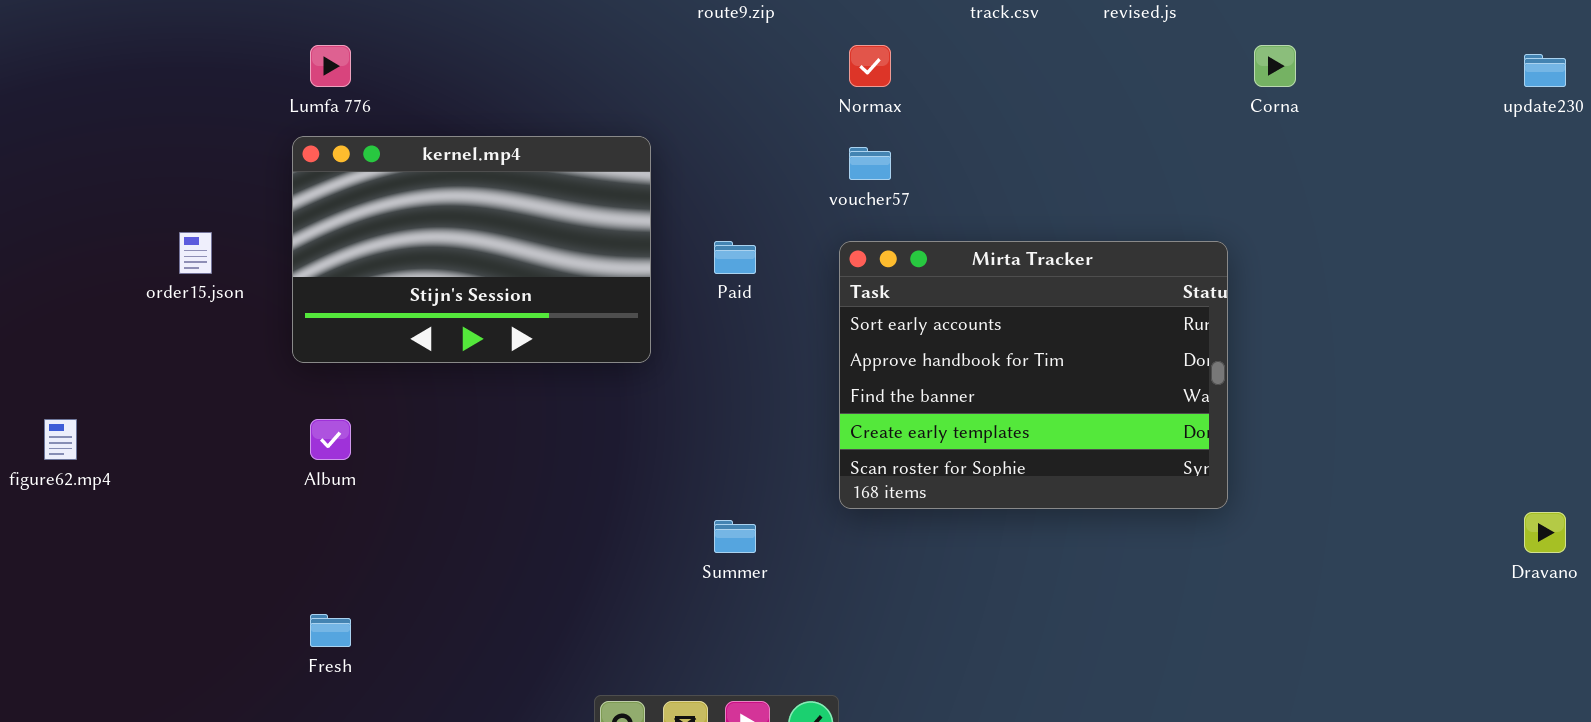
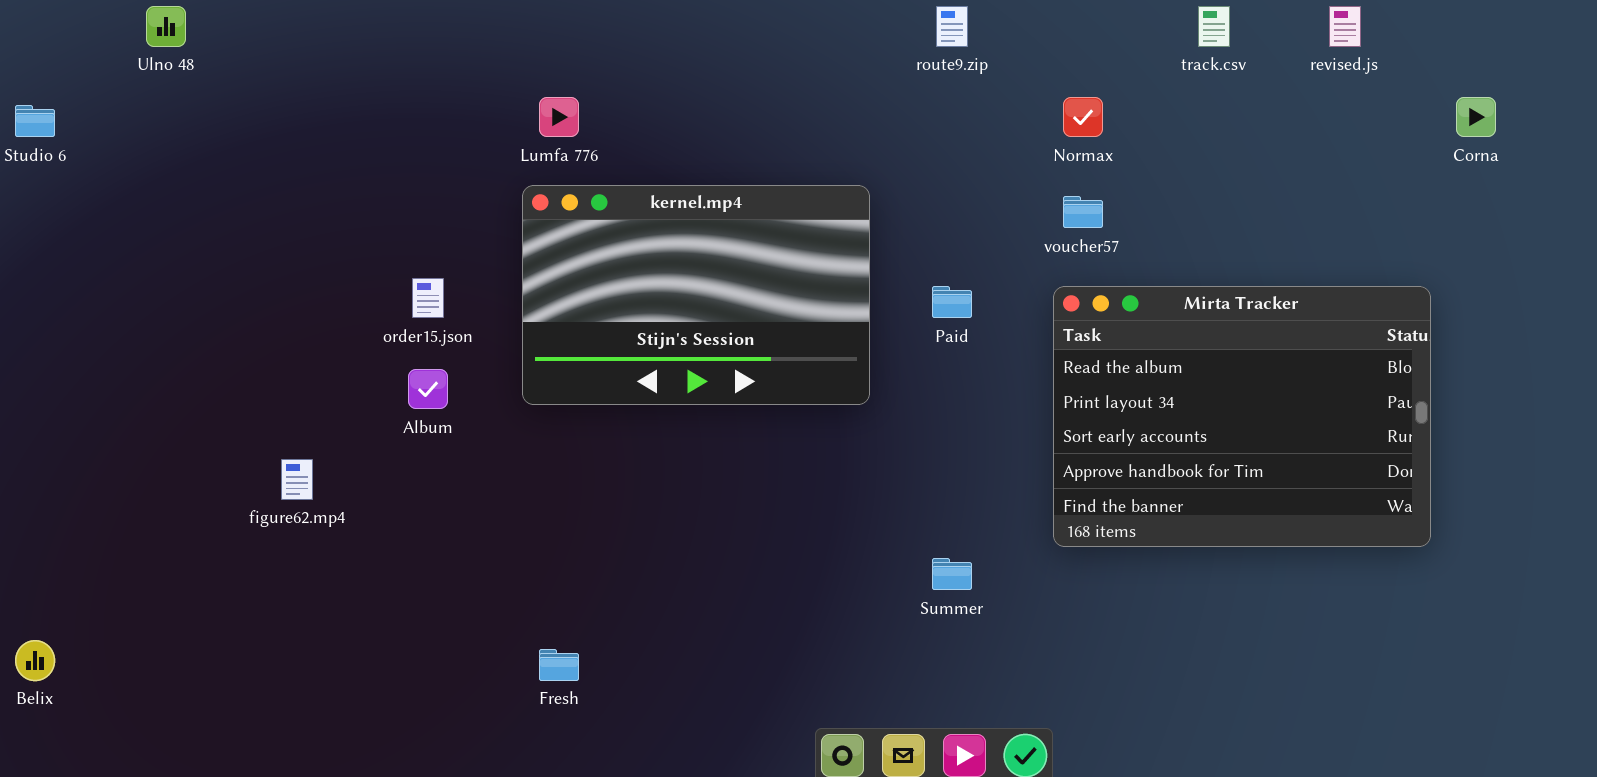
Mirta Tracker: [839,241,1228,509] -> [1053,286,1431,547], scrolled up 2 rows
Album: [310,419,351,460] -> [408,369,448,409], moved

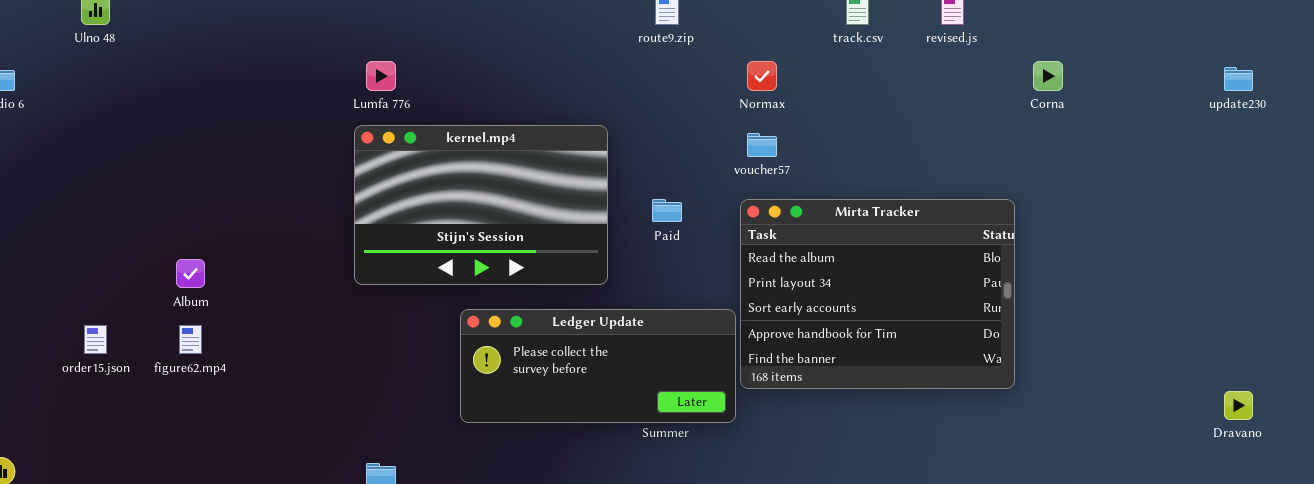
order15.json: [412,278,444,318] -> [84,325,107,354], moved
Album: [408,369,448,409] -> [176,259,205,288], moved
Ledger Update: none -> [460,309,736,423], opened

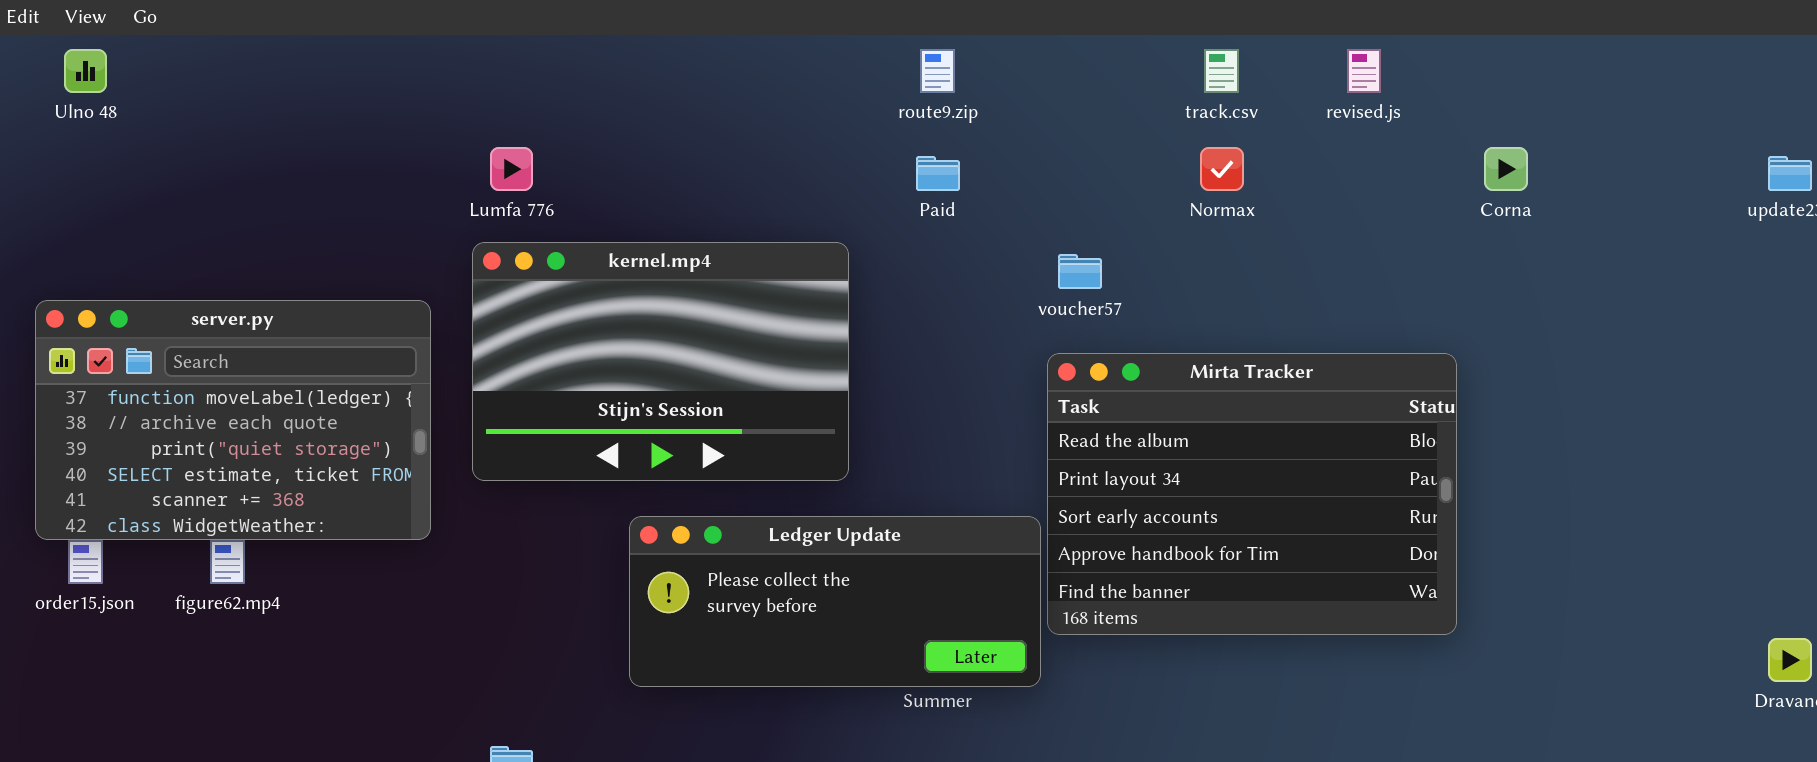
Normax: [747,61,777,91] -> [1200,147,1244,191], moved
server.py: none -> [35,300,431,540], opened
Paid: [652,199,682,222] -> [916,156,960,191], moved

